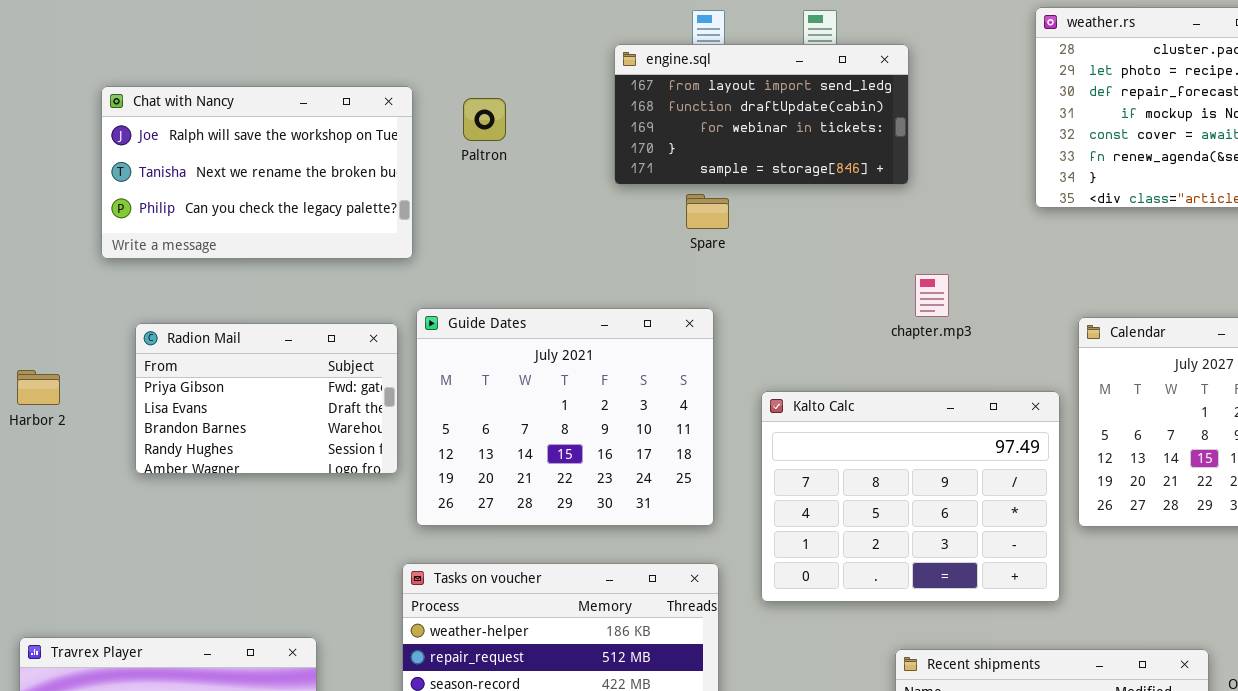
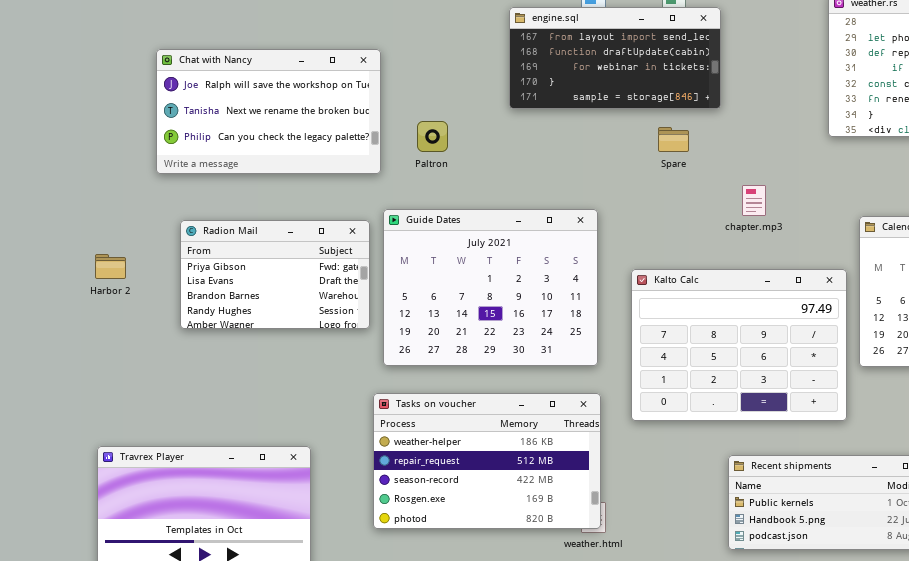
engine.sql: [614,44,909,185] -> [509,7,721,109], moved
Paltron: [463,98,506,141] -> [417,121,448,152], moved
Spare: [686,194,729,229] -> [658,127,689,152], moved

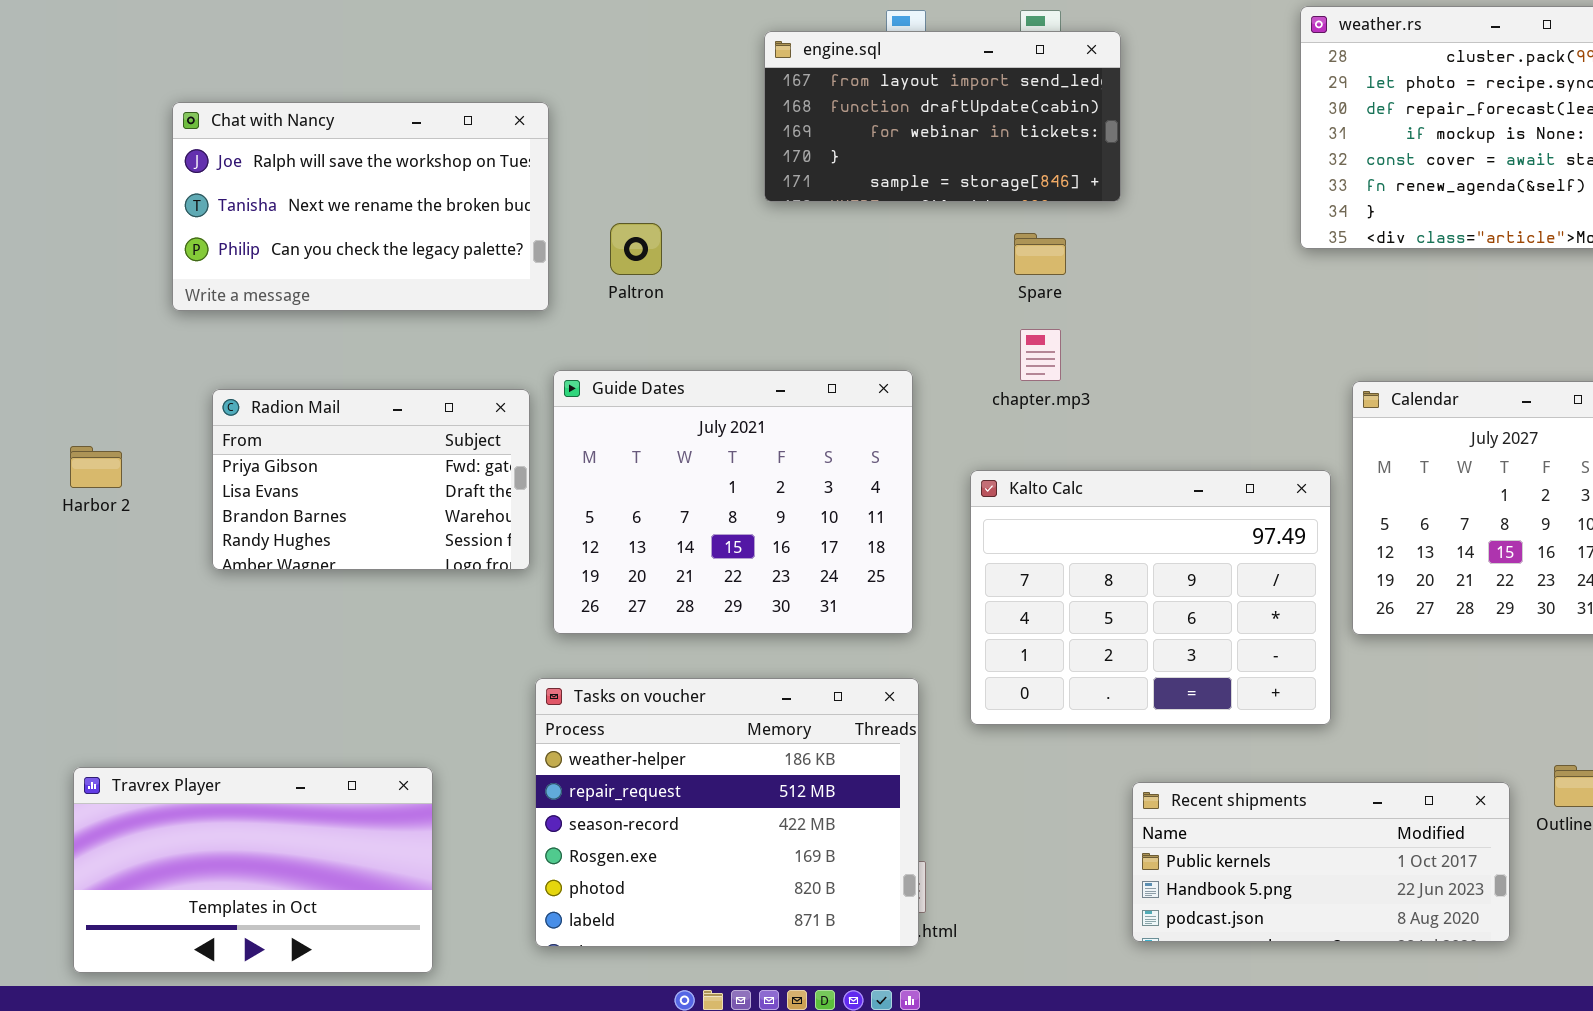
chapter.mp3: [742,185,766,216] -> [1020,329,1061,381], moved
Tasks on voucher: [373,393,601,529] -> [535,678,919,947], resized

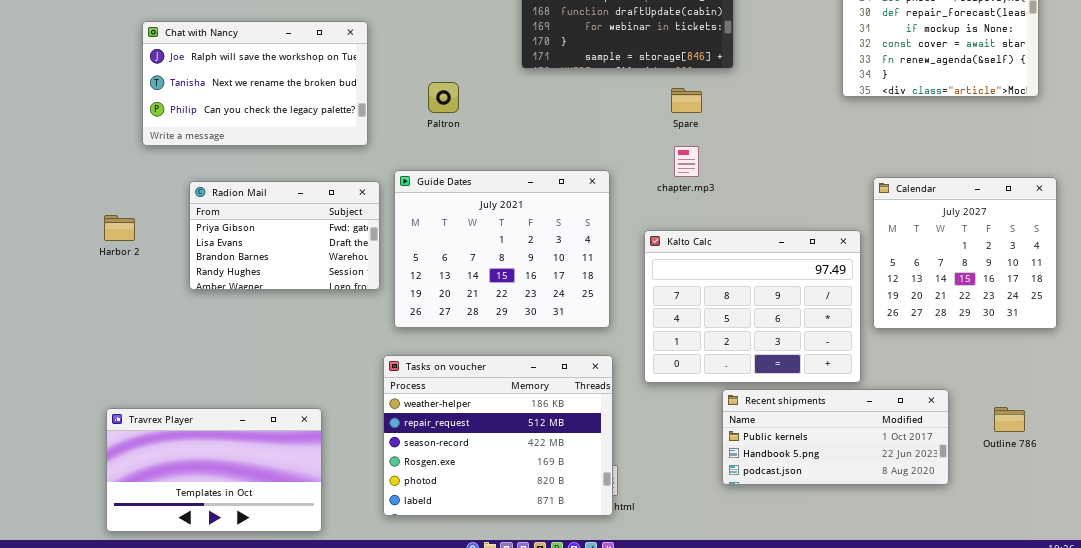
Chat with Nancy: [172,102,549,311] -> [142,21,368,146], moved
Recent shipments: [1132,782,1510,942] -> [722,389,949,485], moved

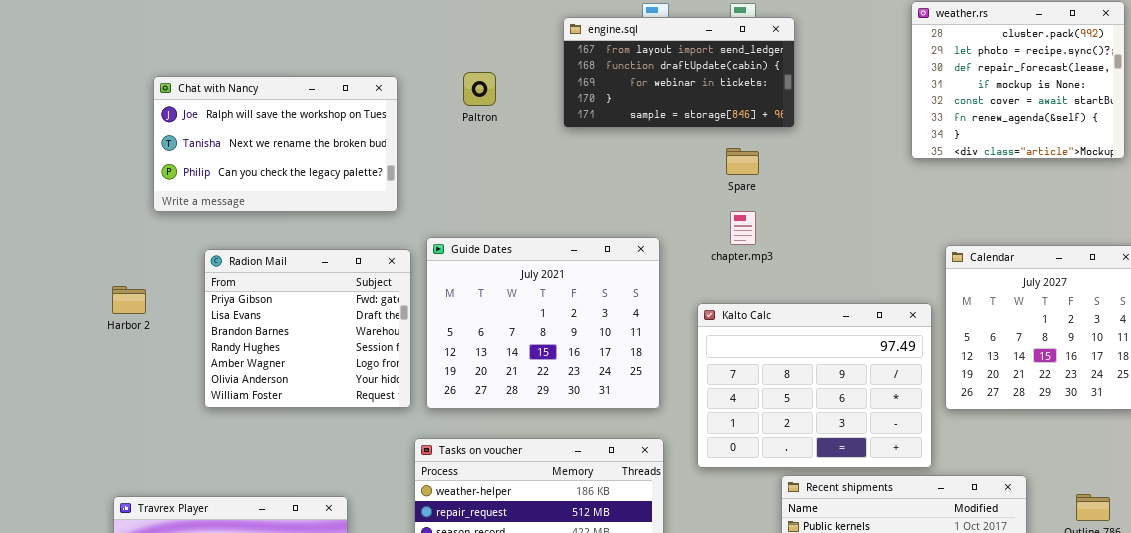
Paltron: [428,82,459,113] -> [463,72,496,106], moved
Radion Mail: [189,181,380,290] -> [204,249,411,408], resized

